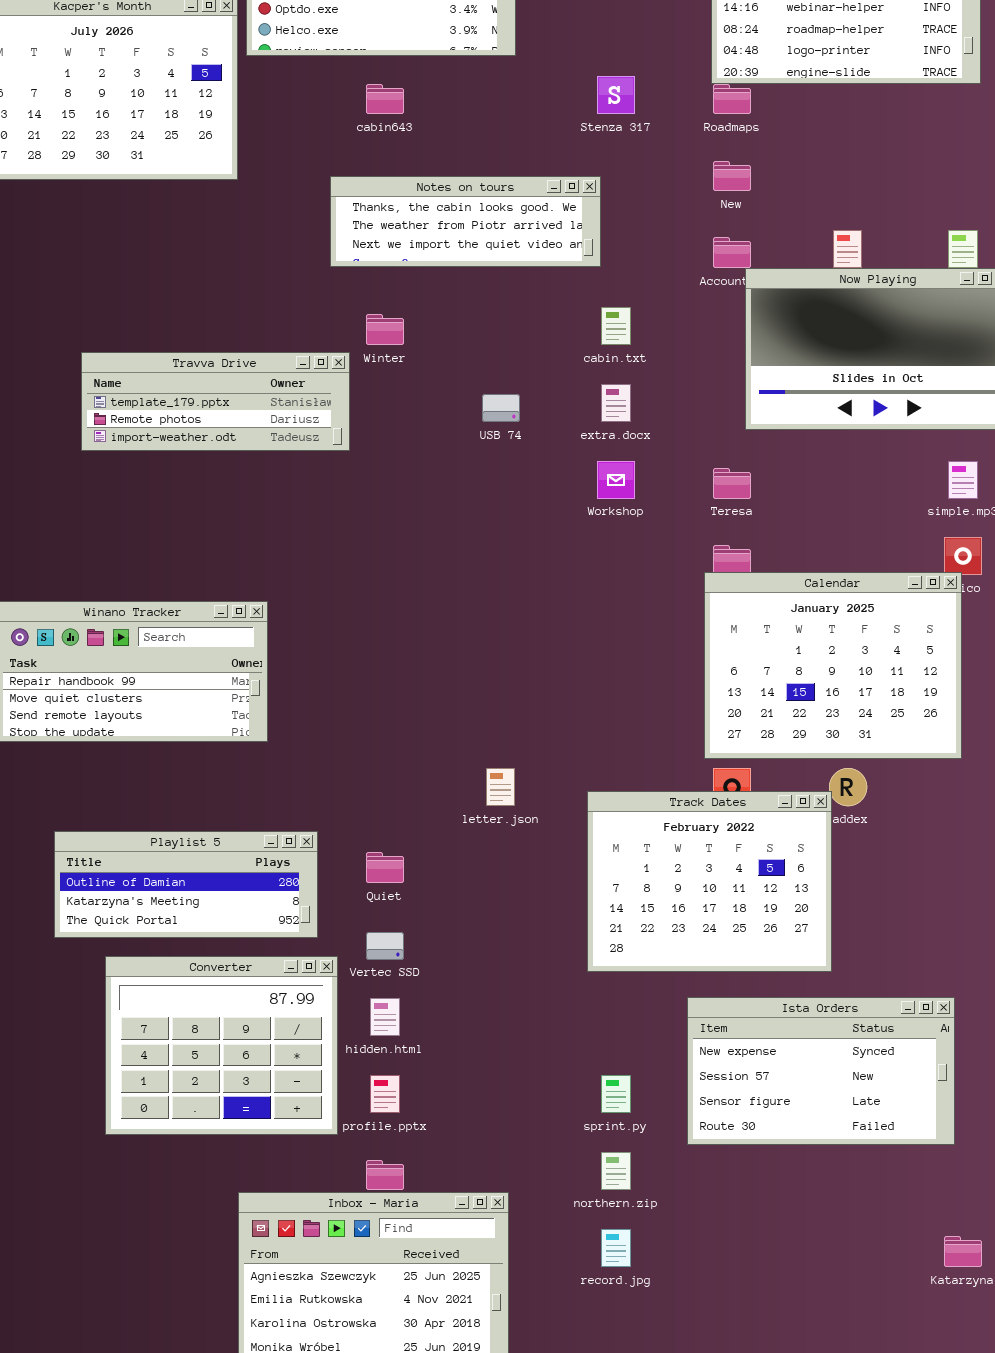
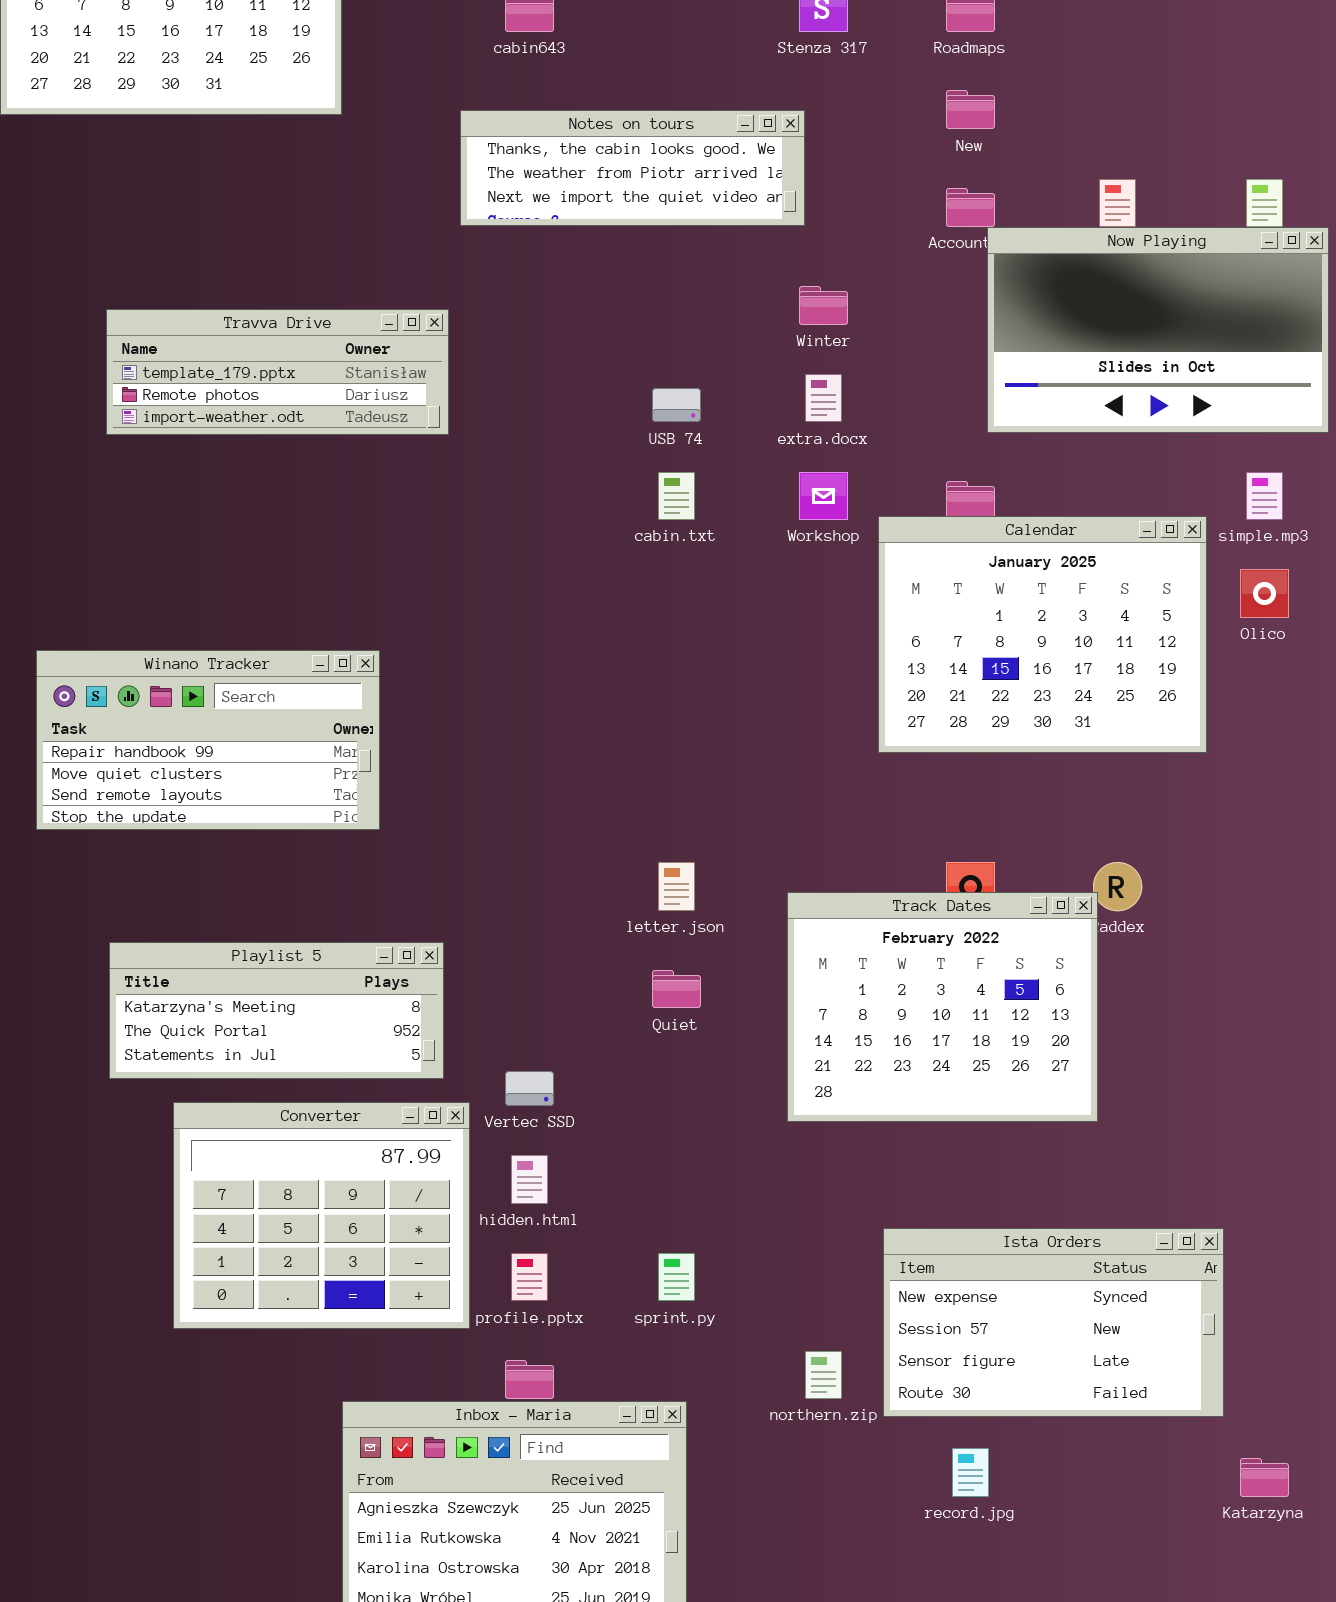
cabin.txt: [601,307,631,345] -> [658,472,695,520], moved
Winter: [366,314,404,345] -> [799,286,848,325], moved
Travva Drive: [81,352,350,451] -> [106,309,449,435], moved
Calendar: [704,572,962,759] -> [878,516,1207,753], moved
Playlist 5: [54,831,318,938] -> [109,942,444,1079], scrolled down 1 row
Quiet: [366,852,404,883] -> [652,970,701,1008], moved
Ista Orders: [687,997,955,1145] -> [883,1228,1224,1417], moved
sprint.py: [601,1075,631,1113] -> [658,1253,695,1301], moved
record.jpg: [601,1229,631,1267] -> [952,1448,989,1497], moved

